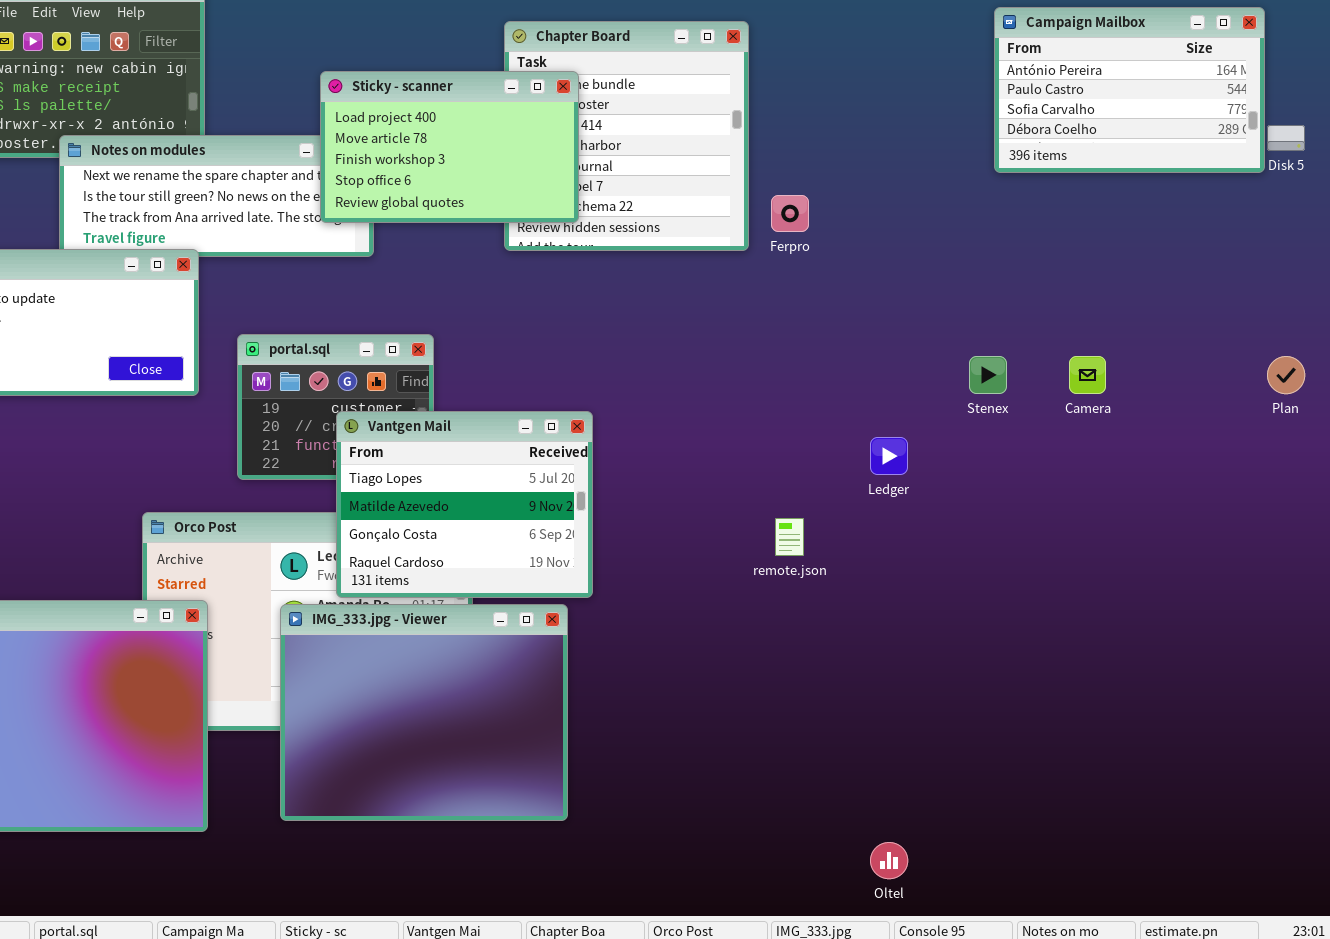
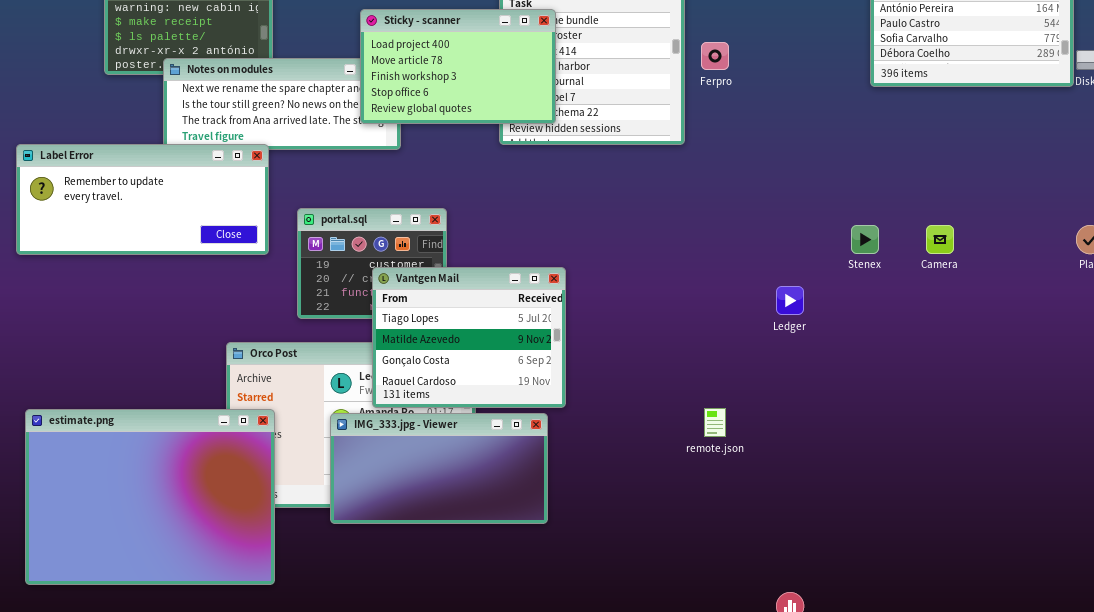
Ferpro: [771,195,809,232] -> [701,42,729,70], moved
remote.json: [775,518,804,556] -> [704,408,726,437], moved
IMG_333.jpg - Viewer: [280,604,568,821] -> [330,413,548,524], resized

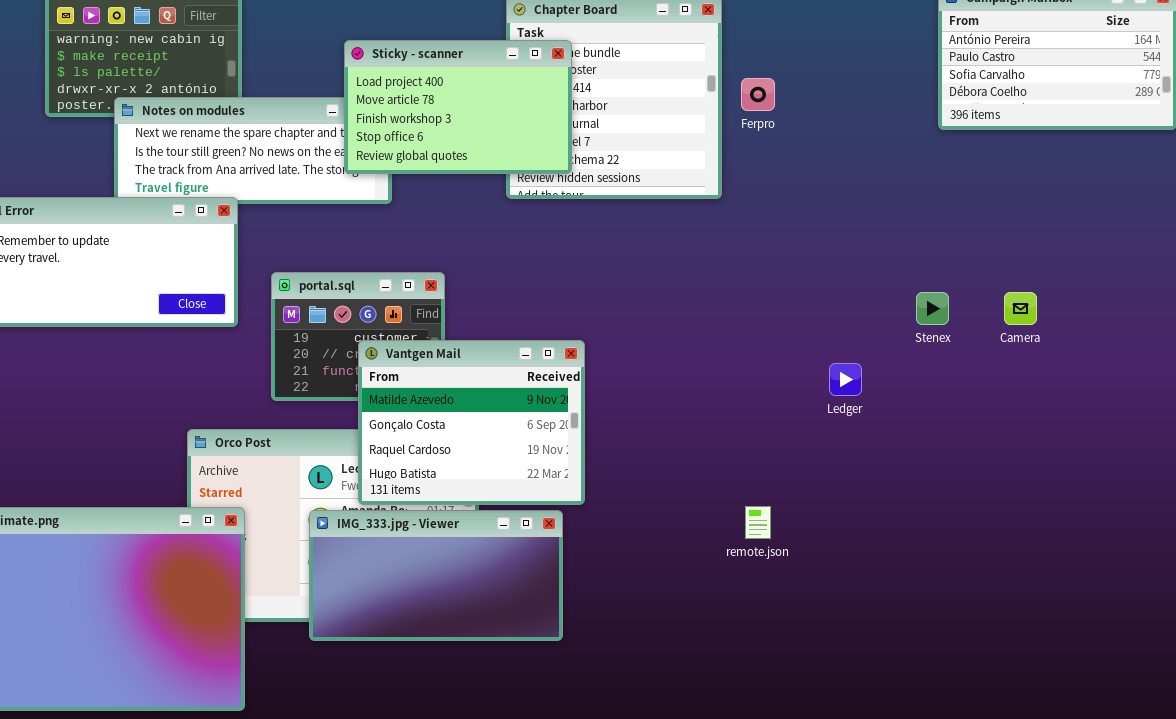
Vantgen Mail: [372,267,566,408] -> [358,340,585,505], scrolled down 1 row

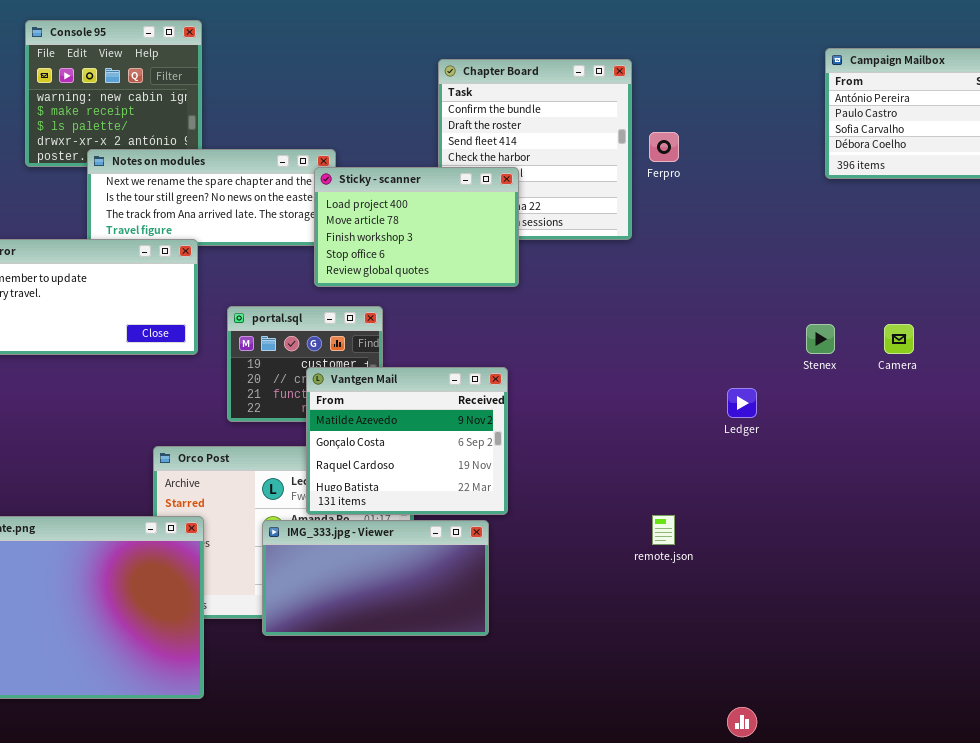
Sticky - scanner: [344,40,572,174] -> [314,167,519,287], moved

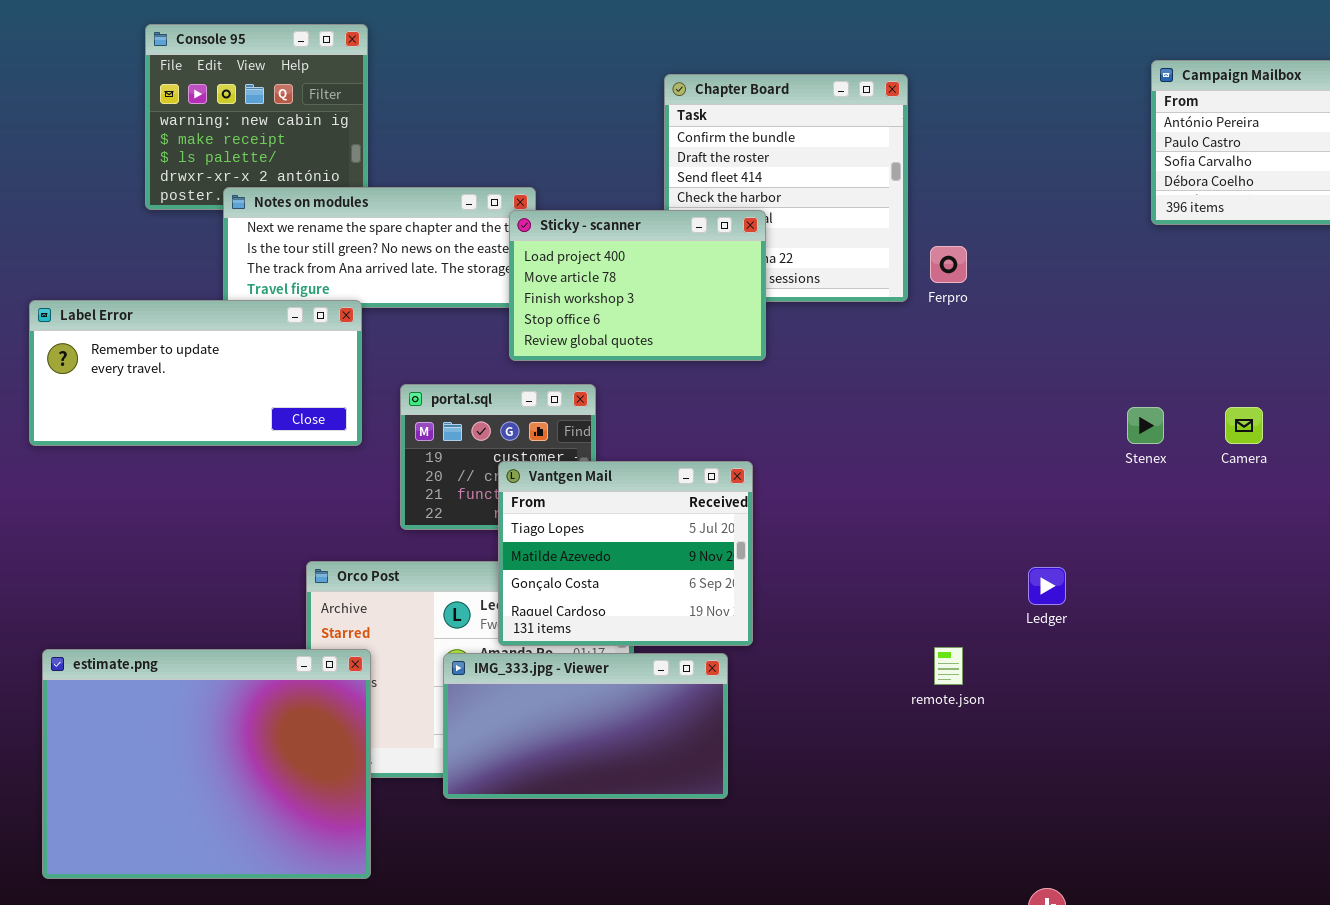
Ferpro: [649,132,679,162] -> [930,246,967,283], moved
Vantgen Mail: [306,367,508,515] -> [498,461,753,646], scrolled up 1 row
Ledger: [727,388,757,418] -> [1028,567,1066,605], moved

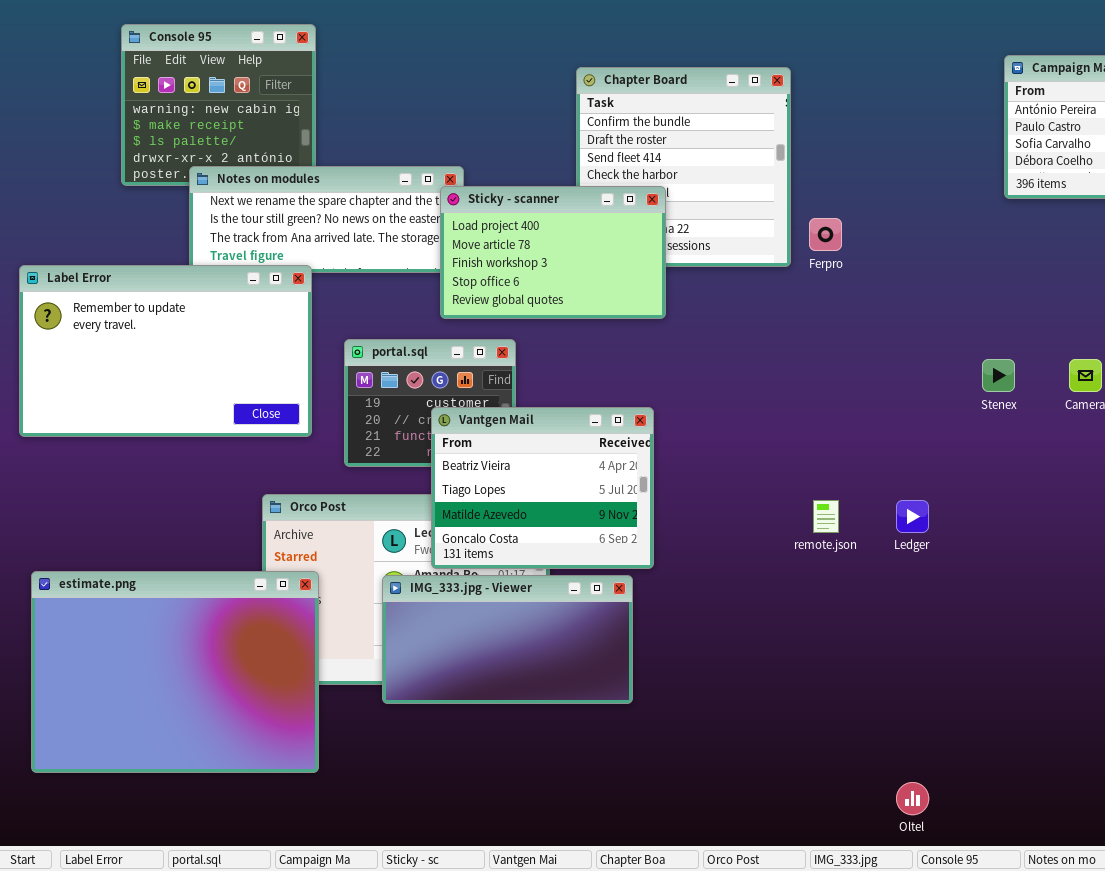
Label Error: [29,300,362,446] -> [19,265,312,437], resized
Vantgen Mail: [498,461,753,646] -> [431,407,654,569], scrolled up 1 row
remote.json: [934,647,963,685] -> [813,500,839,533], moved

